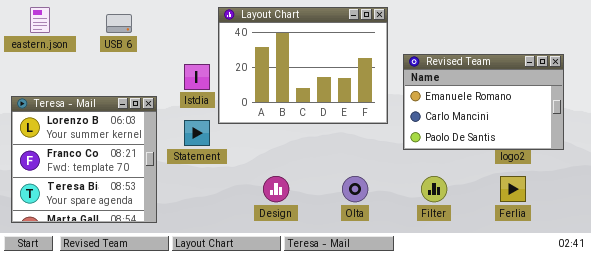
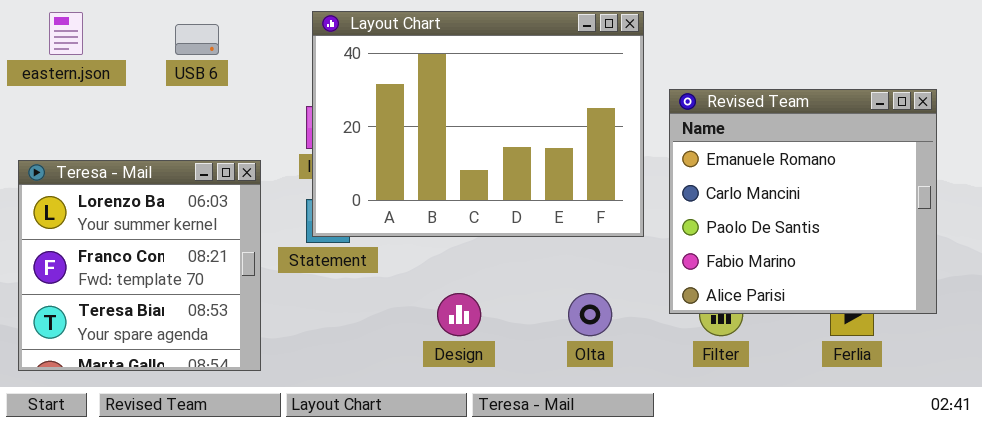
Layout Chart: [218,7,388,124] -> [312,11,644,237], resized
Revised Team: [403,54,564,150] -> [669,89,937,314], resized

